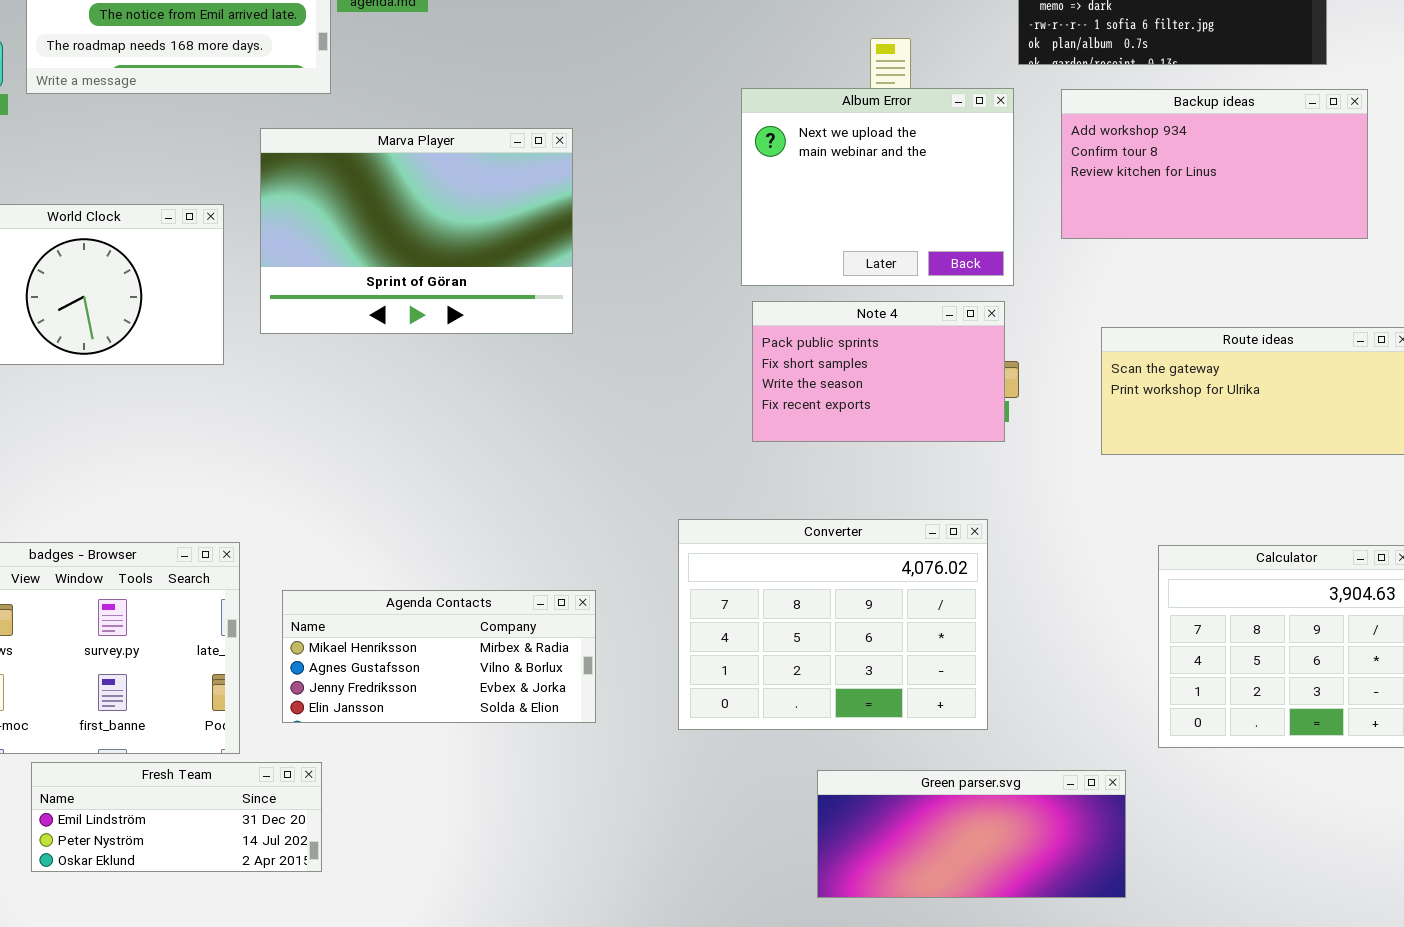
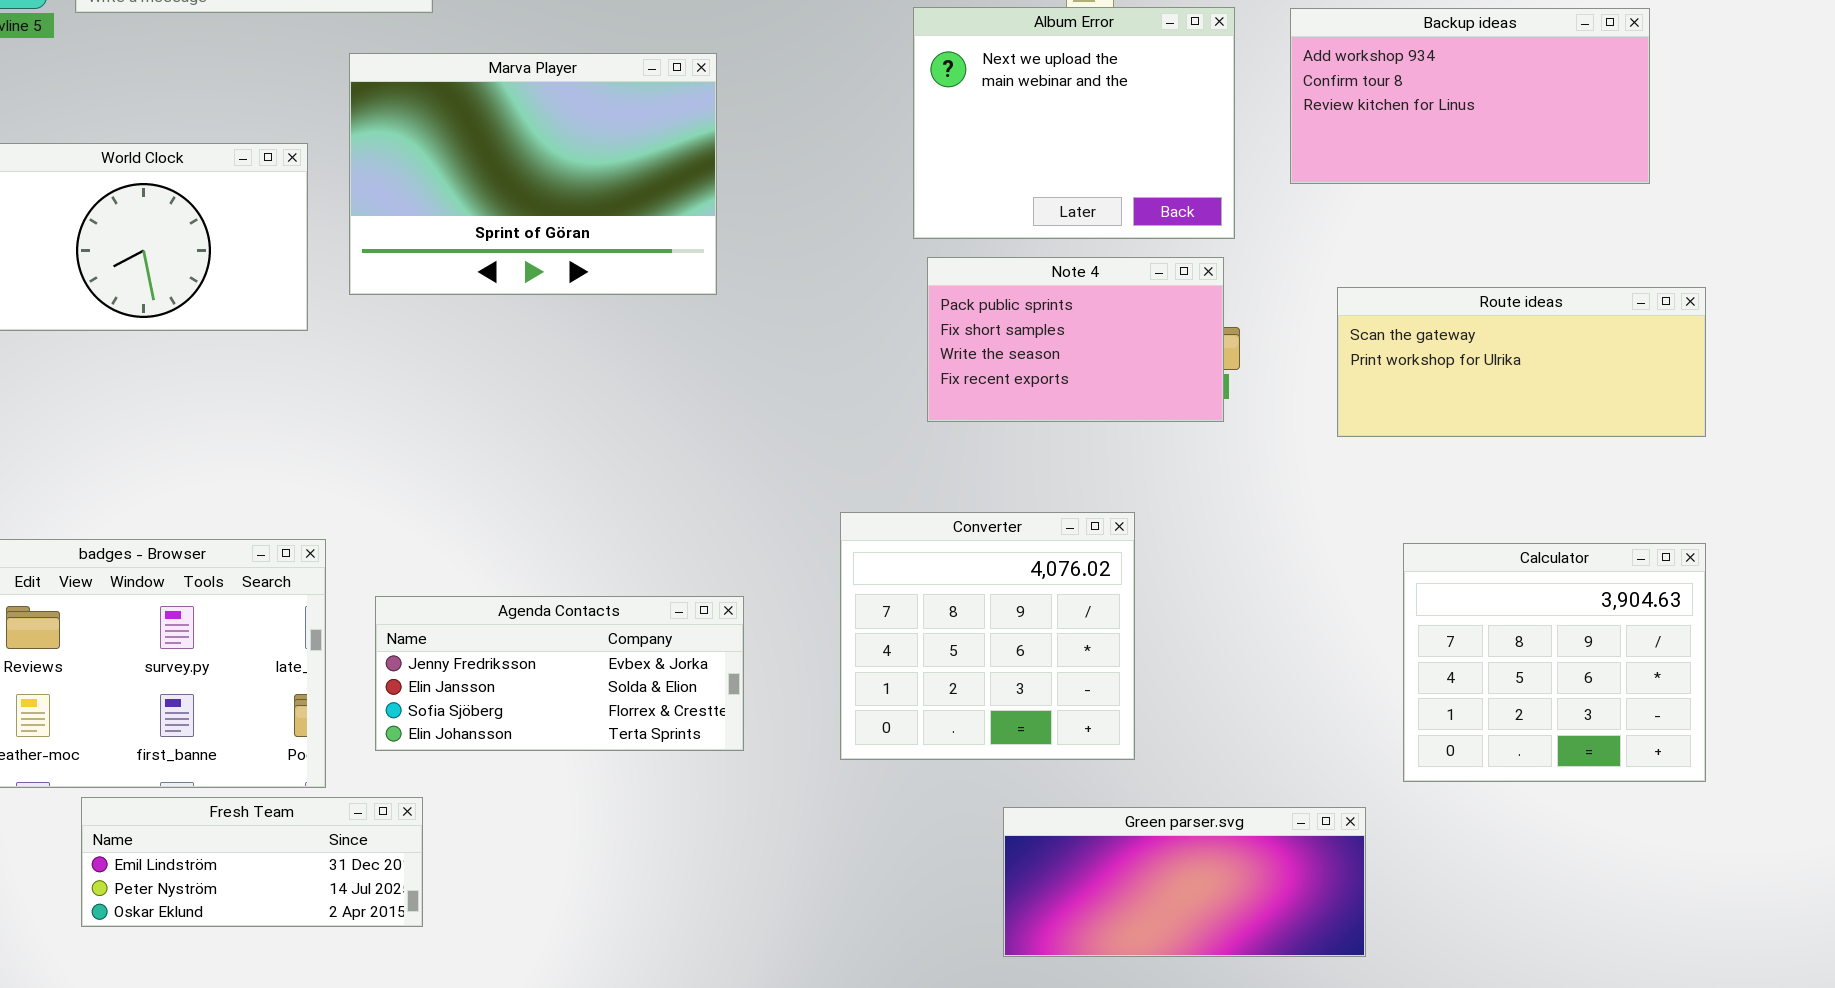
Converter: [678,519,988,730] -> [840,512,1135,760], resized
Agenda Contacts: [282,590,596,723] -> [375,596,744,751], scrolled down 2 rows

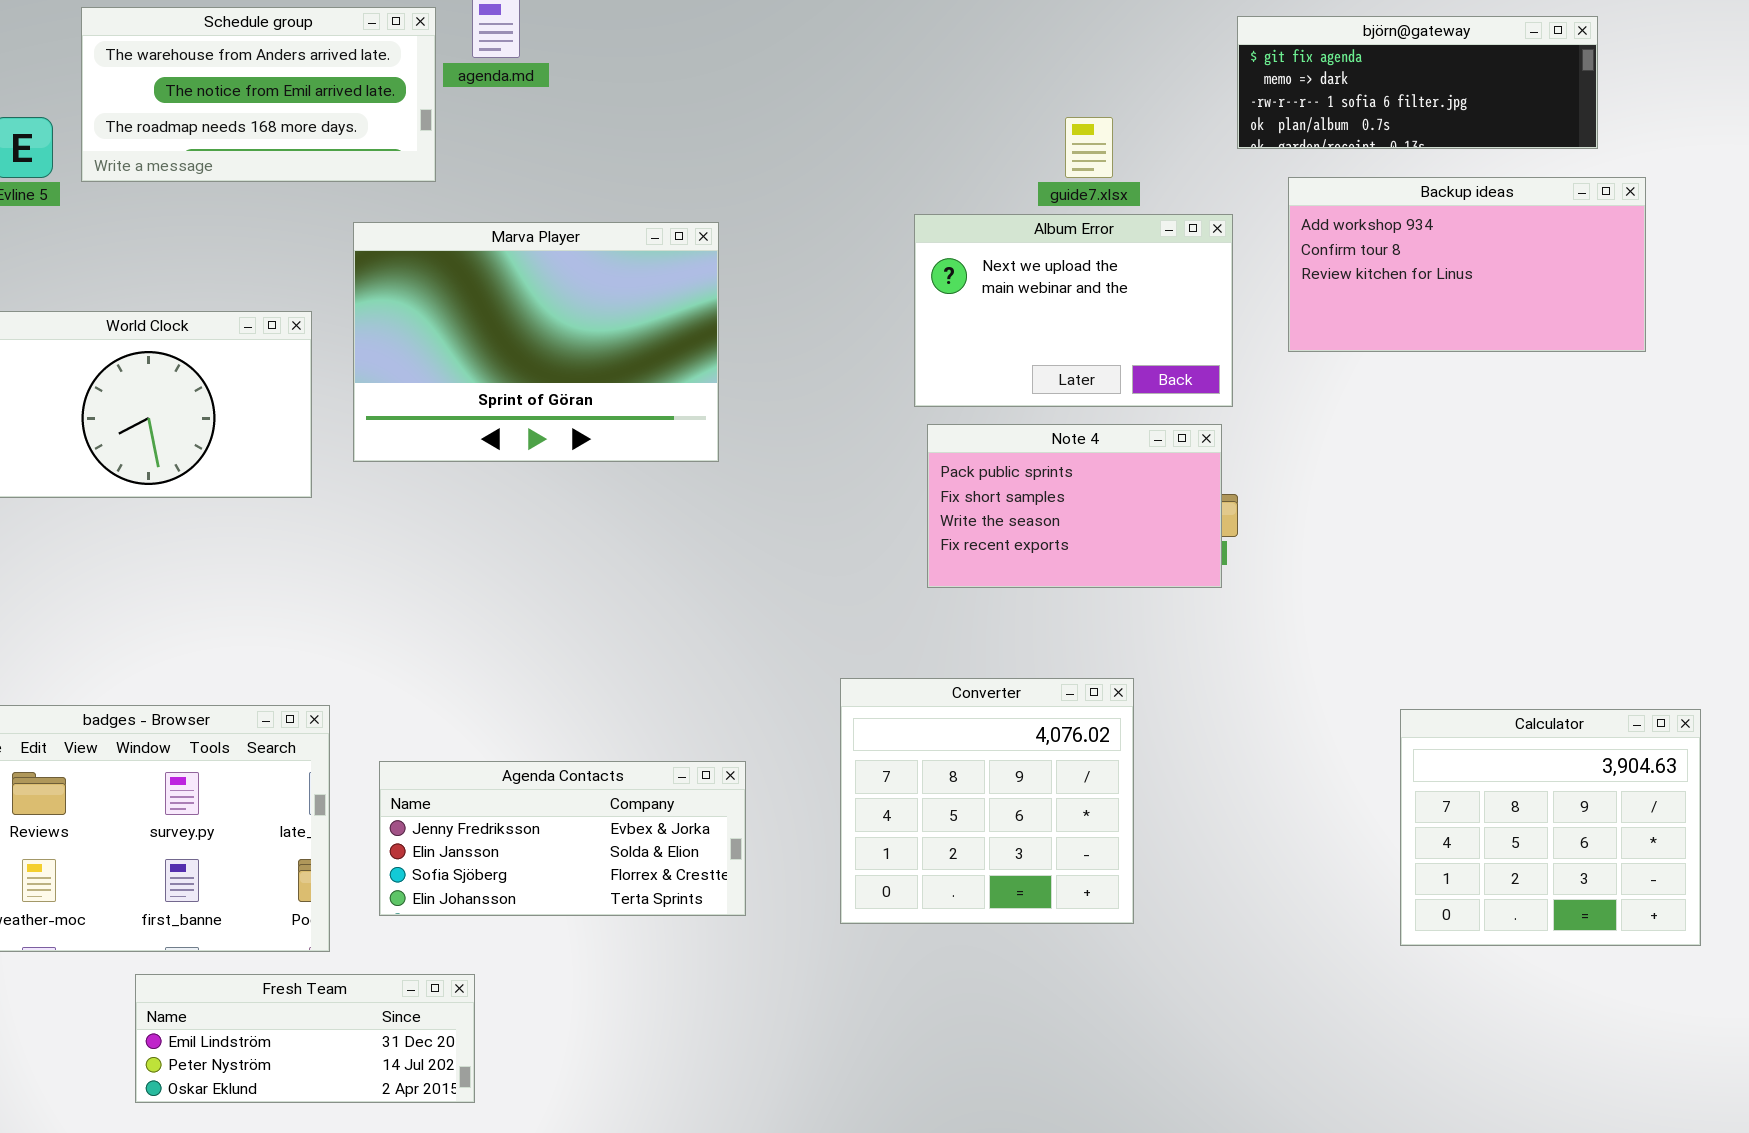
Album Error: [913,7,1235,239] -> [914,214,1233,407], resized
Route ideas: [1337,287,1706,437] -> none, closed
Fresh Team: [81,797,423,927] -> [135,974,475,1103], moved
Green parser.svg: [1003,807,1366,957] -> none, closed

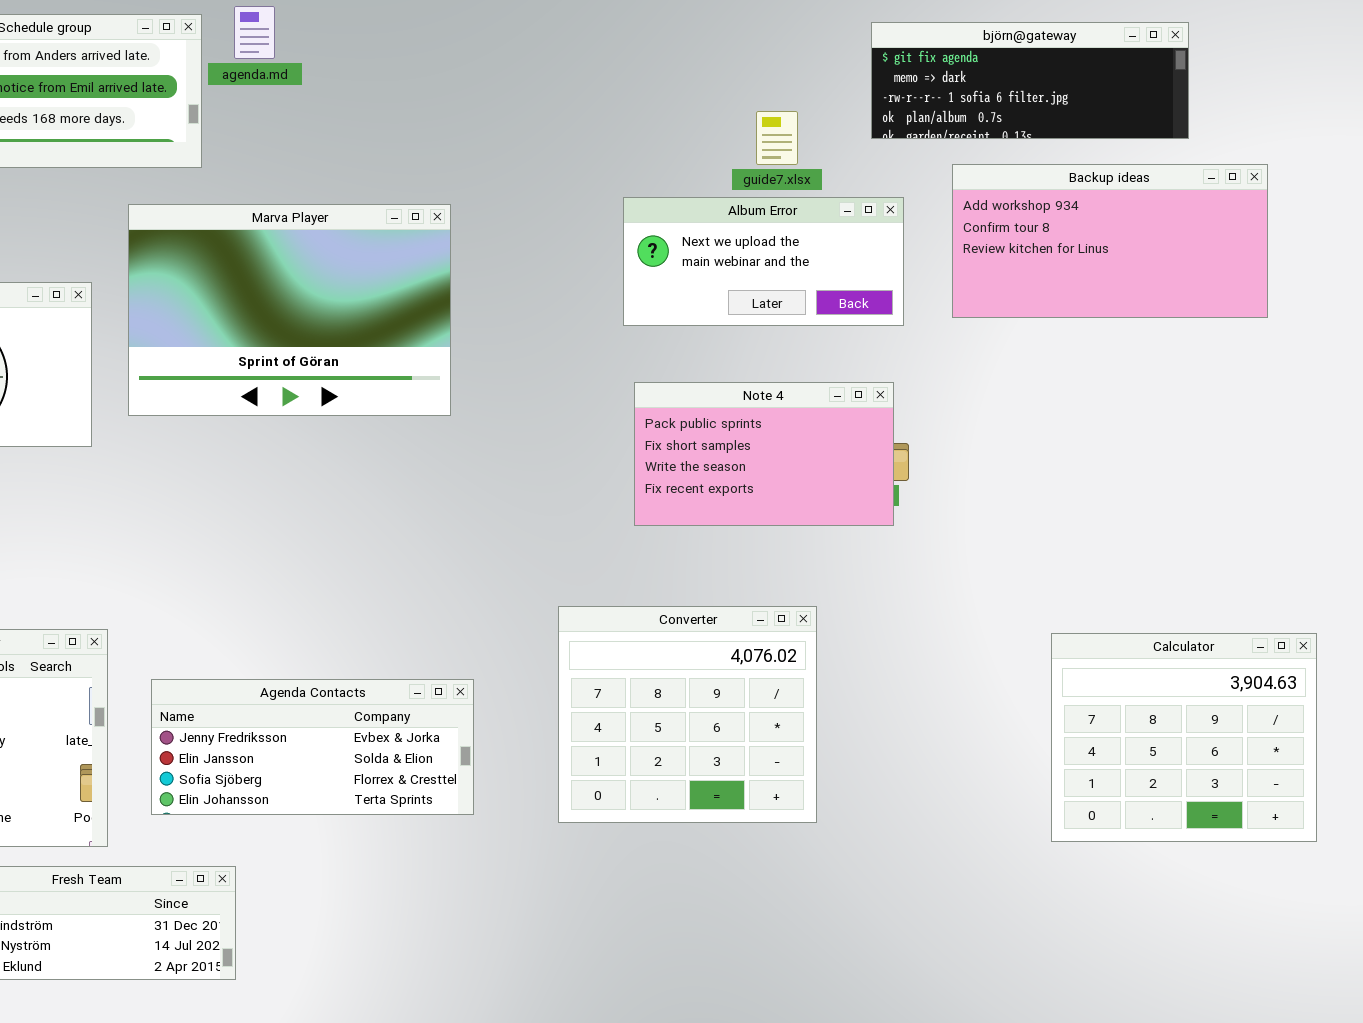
björn@gateway: [1237,16,1598,149] -> [871,22,1189,139], moved
Album Error: [914,214,1233,407] -> [623,197,904,326], resized

